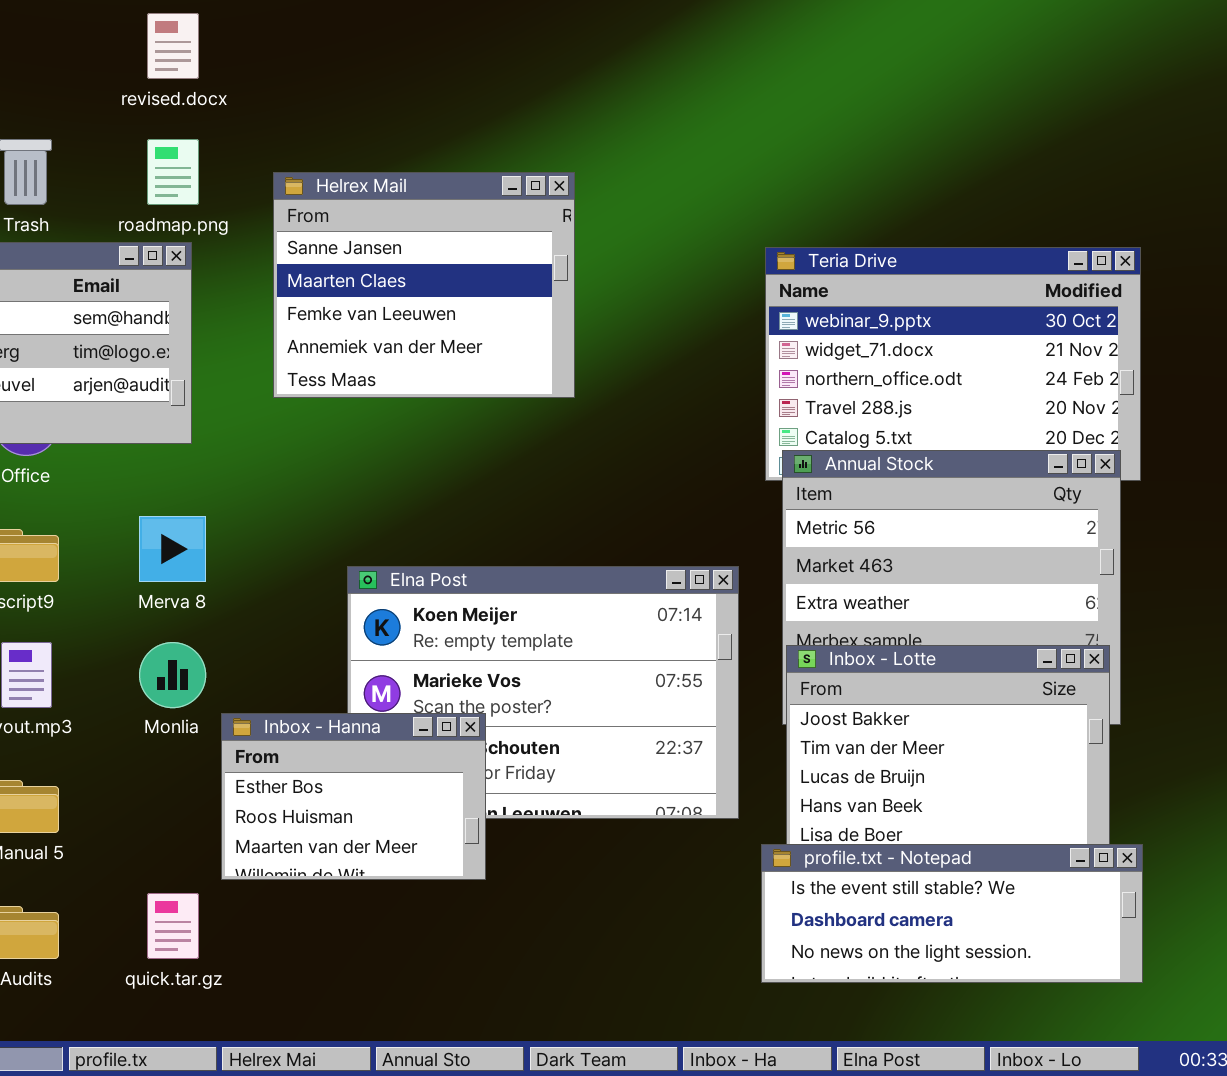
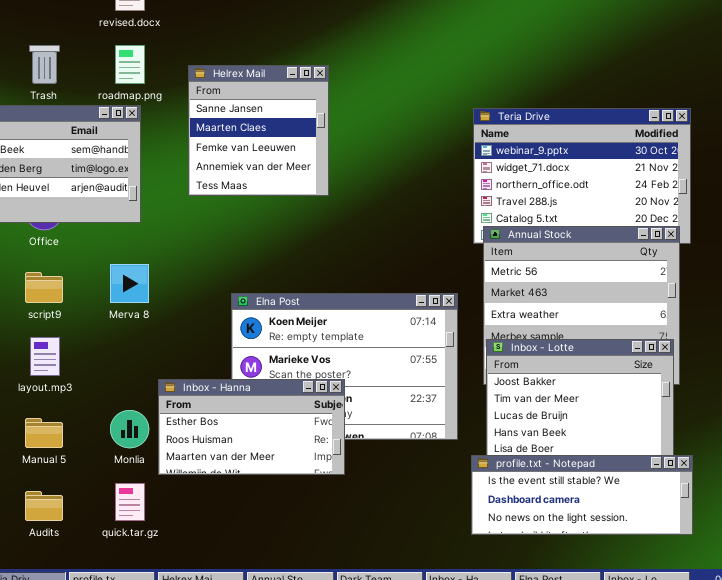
Helrex Mail: [273,172,575,398] -> [188,65,329,196], resized
Monlia: [139,642,206,708] -> [110,410,149,448], moved
Inbox - Hanna: [221,713,486,880] -> [158,379,345,475], resized

